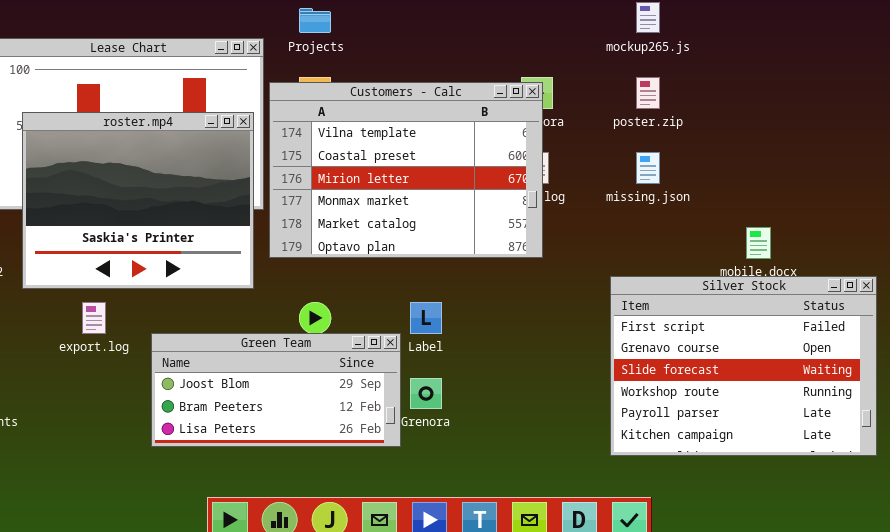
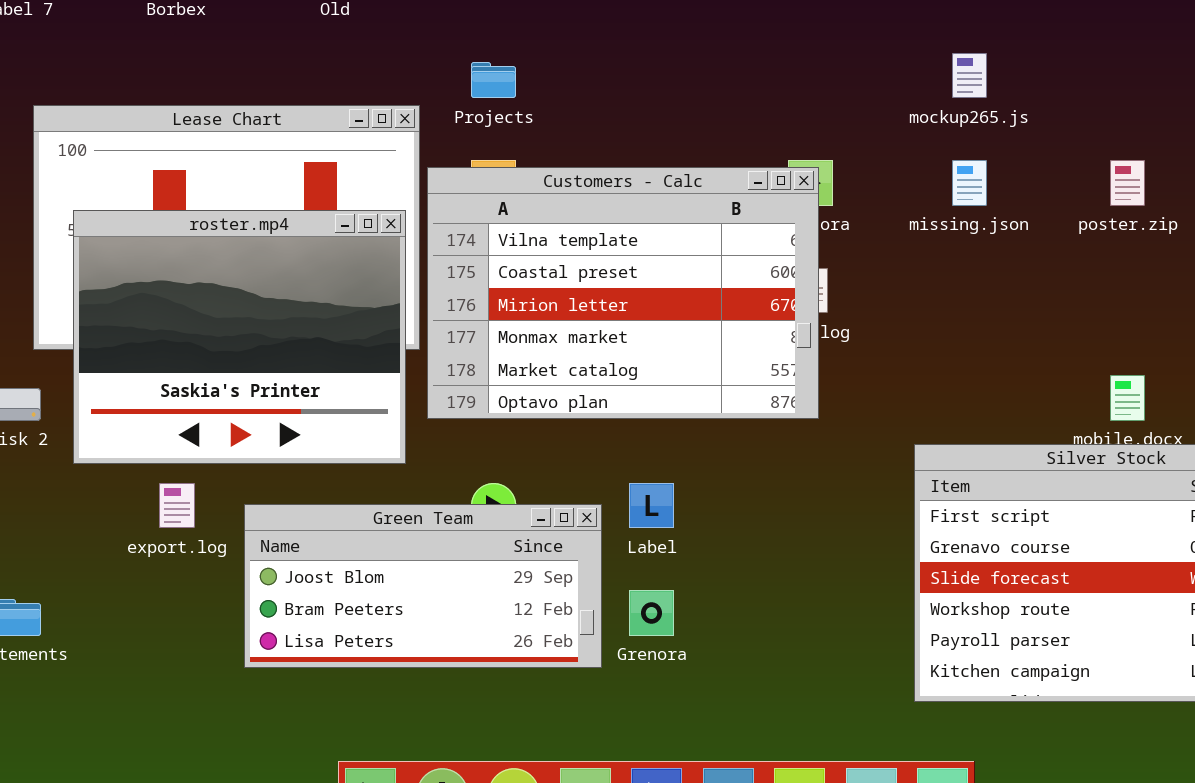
poster.zip: [636,77,660,109] -> [1110,160,1145,206], moved
missing.json: [636,152,660,184] -> [952,160,987,206], moved
Green Team: [151,333,401,447] -> [244,504,602,668], moved

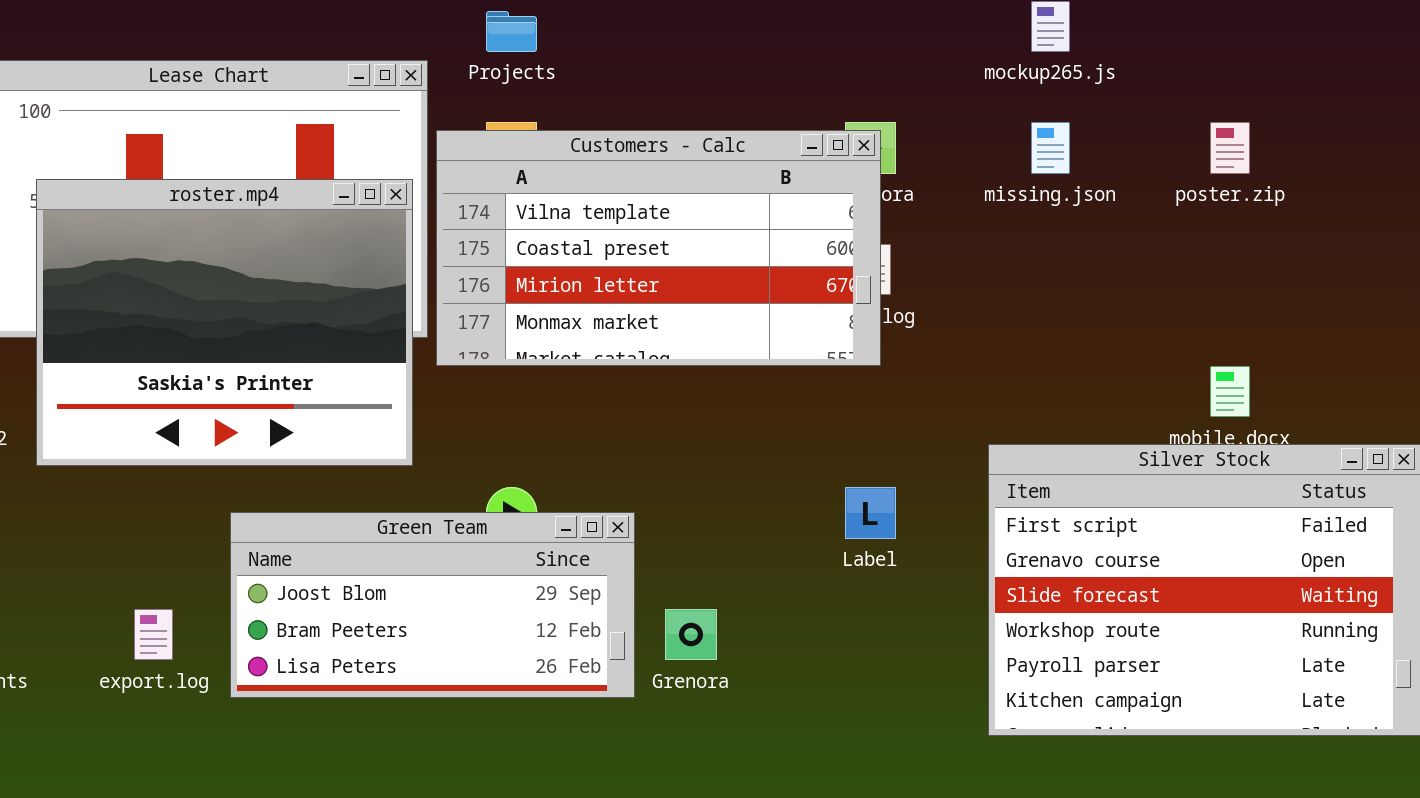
Customers - Calc: [427,167,819,419] -> [436,130,881,366], resized
export.log: [159,483,195,528] -> [134,609,173,660], moved
Label: [629,483,674,528] -> [845,487,896,539], moved

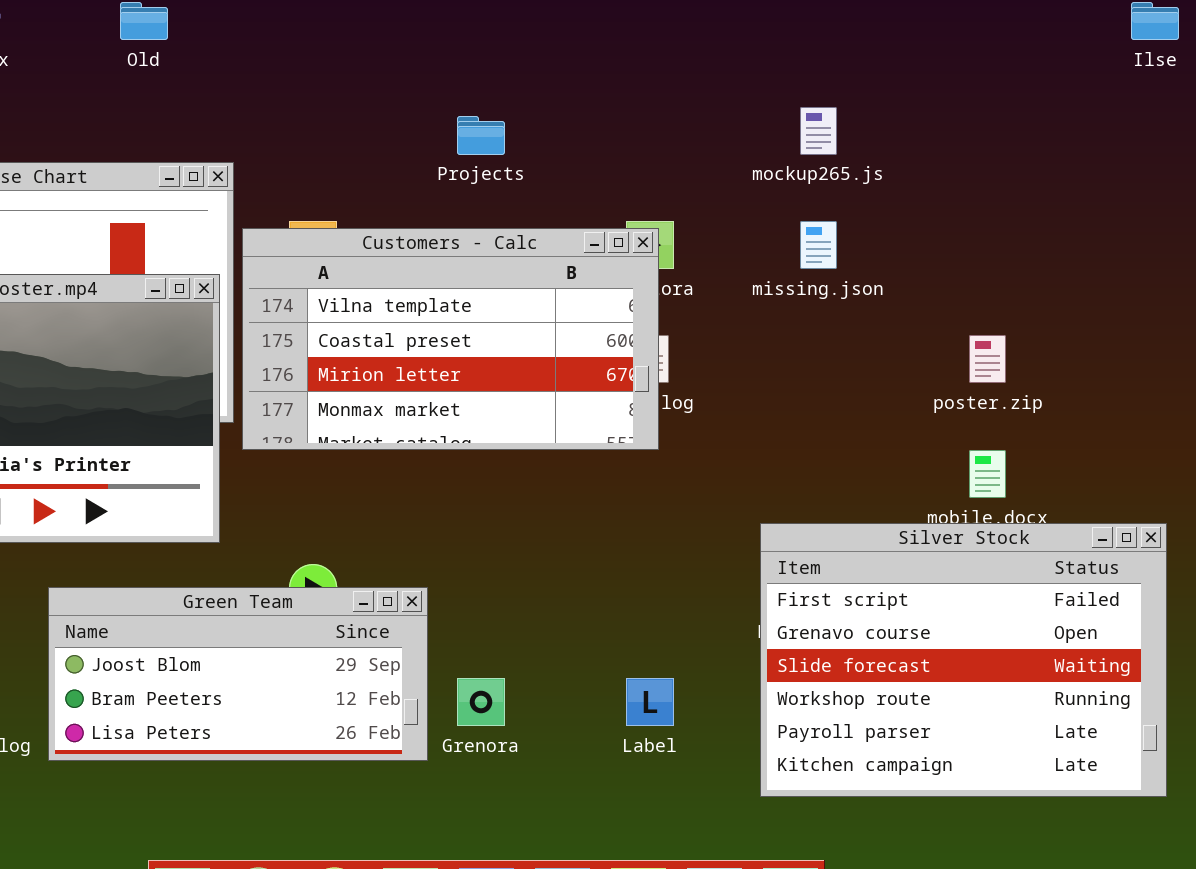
Projects: [486,11,537,52] -> [457,116,505,155], moved
poster.zip: [1210,122,1250,174] -> [969,335,1006,383], moved
Label: [845,487,896,539] -> [626,678,674,726], moved

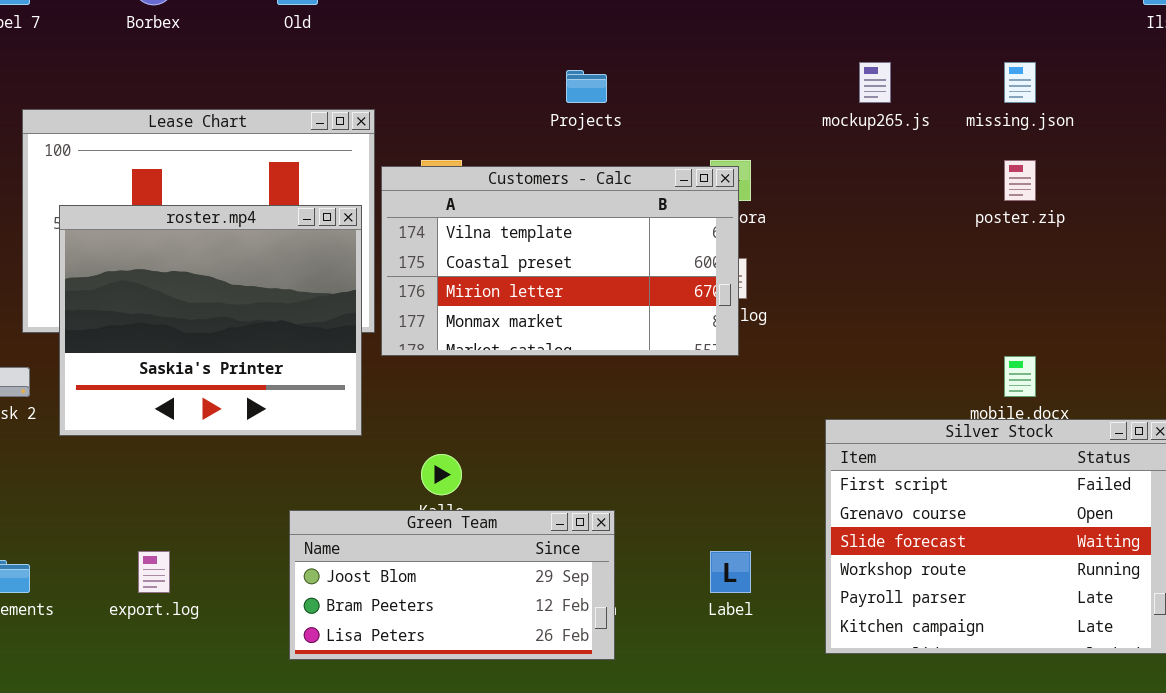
missing.json: [800,221,837,269] -> [1004,62,1036,103], moved
poster.zip: [969,335,1006,383] -> [1004,160,1036,201], moved
Green Team: [48,587,428,761] -> [289,510,615,660], moved

